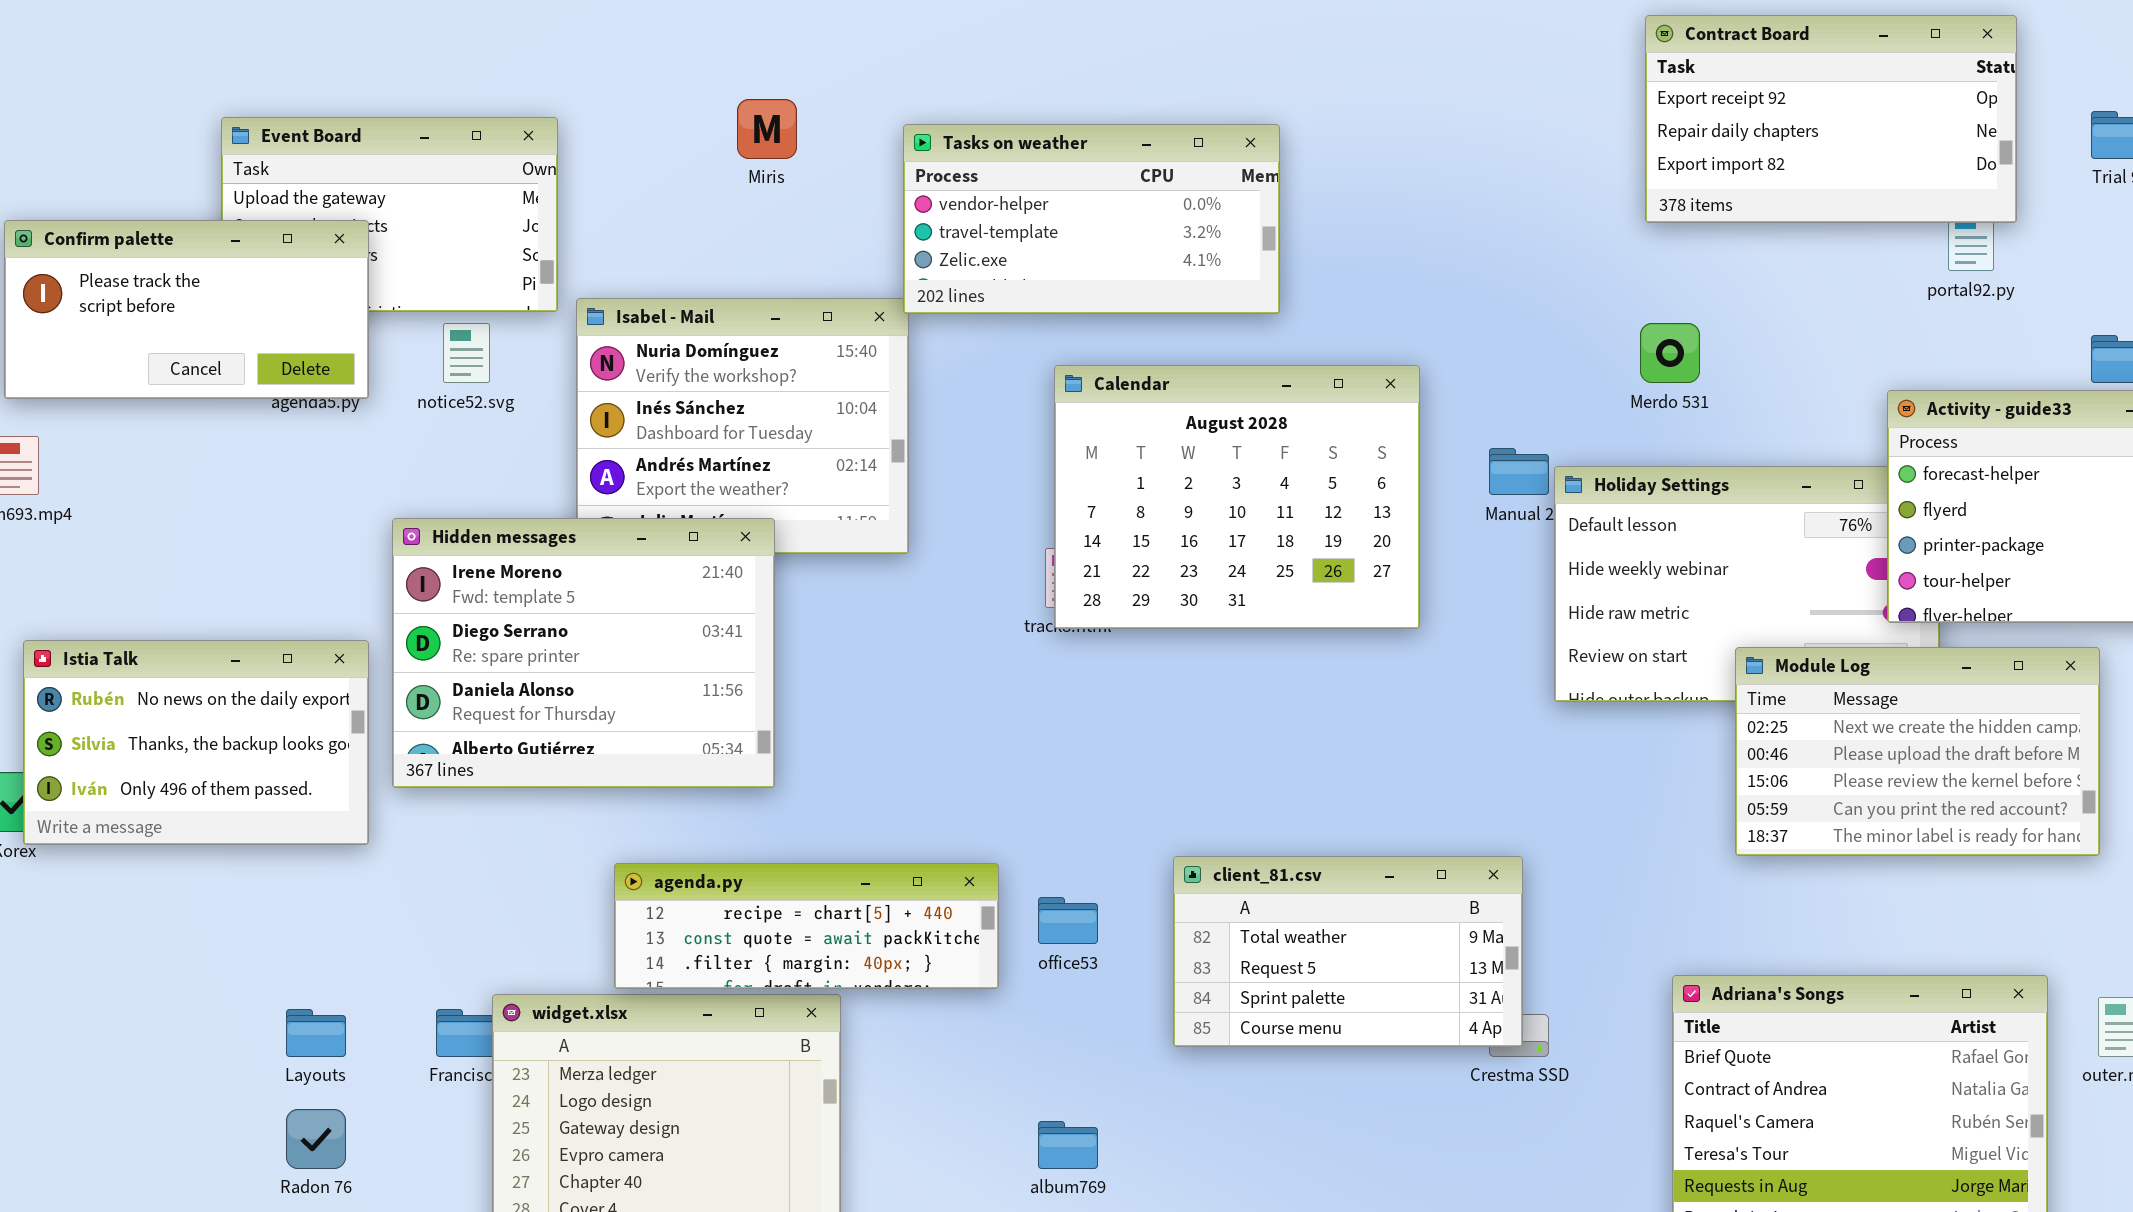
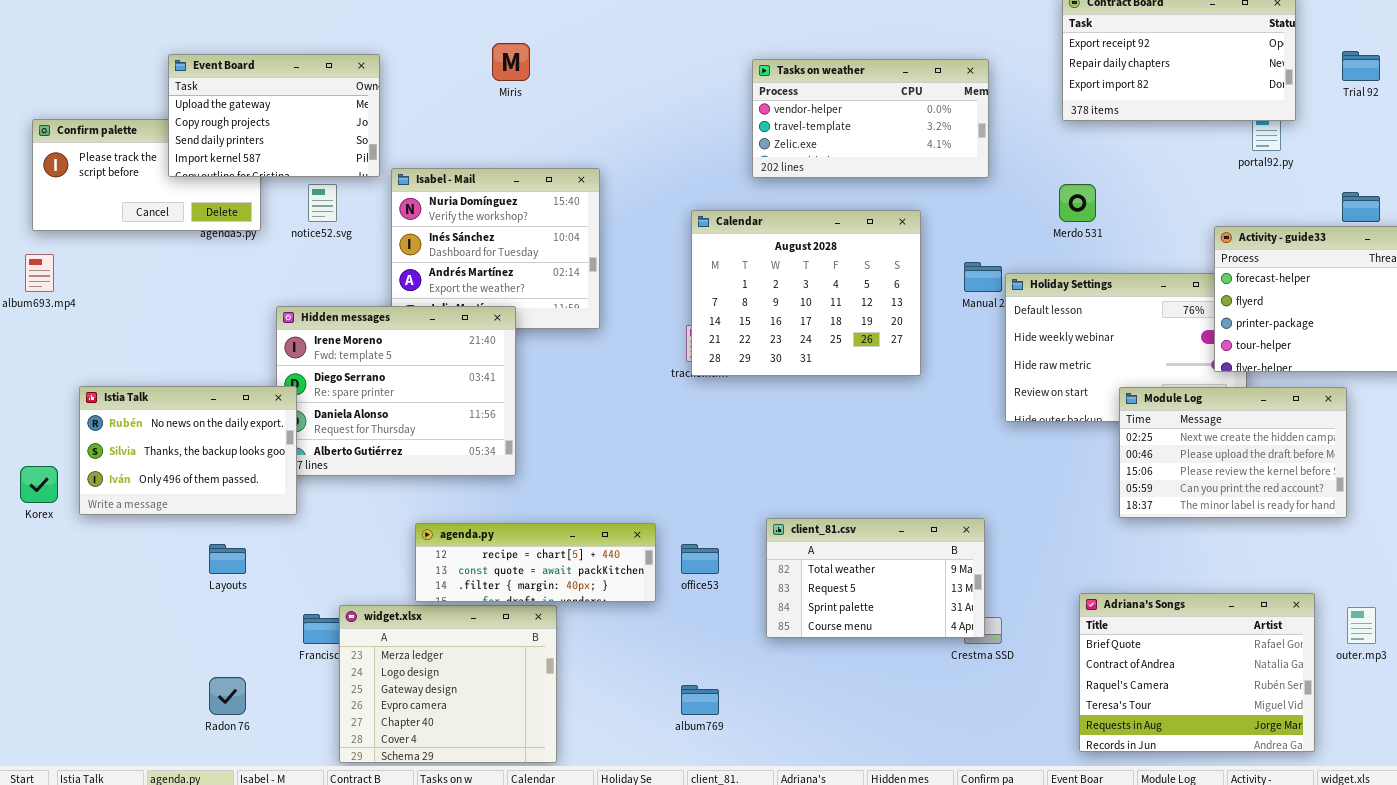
Event Board: [221,117,558,312] -> [168,54,380,177], raised
Tasks on weather: [903,124,1280,314] -> [752,59,989,178], moved
Istia Talk: [23,640,369,845] -> [79,386,297,515], moved
Layouts: [286,1009,346,1057] -> [209,544,246,574], moved

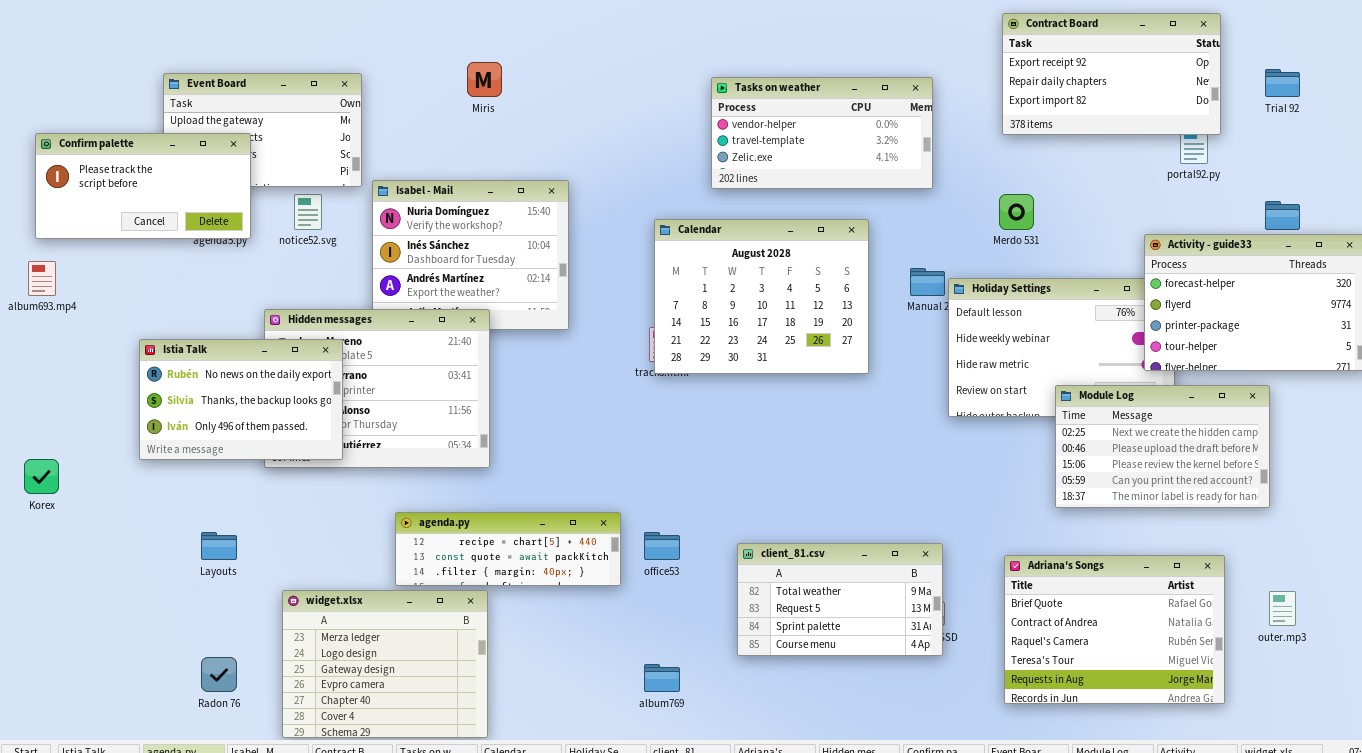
Confirm palette: [32,119,261,231] -> [35,133,251,239], raised
Istia Talk: [79,386,297,515] -> [139,339,343,460], moved
client_81.csv: [766,518,985,638] -> [737,543,943,656], moved
Adriana's Songs: [1079,593,1315,752] -> [1004,555,1225,704], moved
widget.xlsx: [339,605,557,763] -> [282,590,488,738], moved

